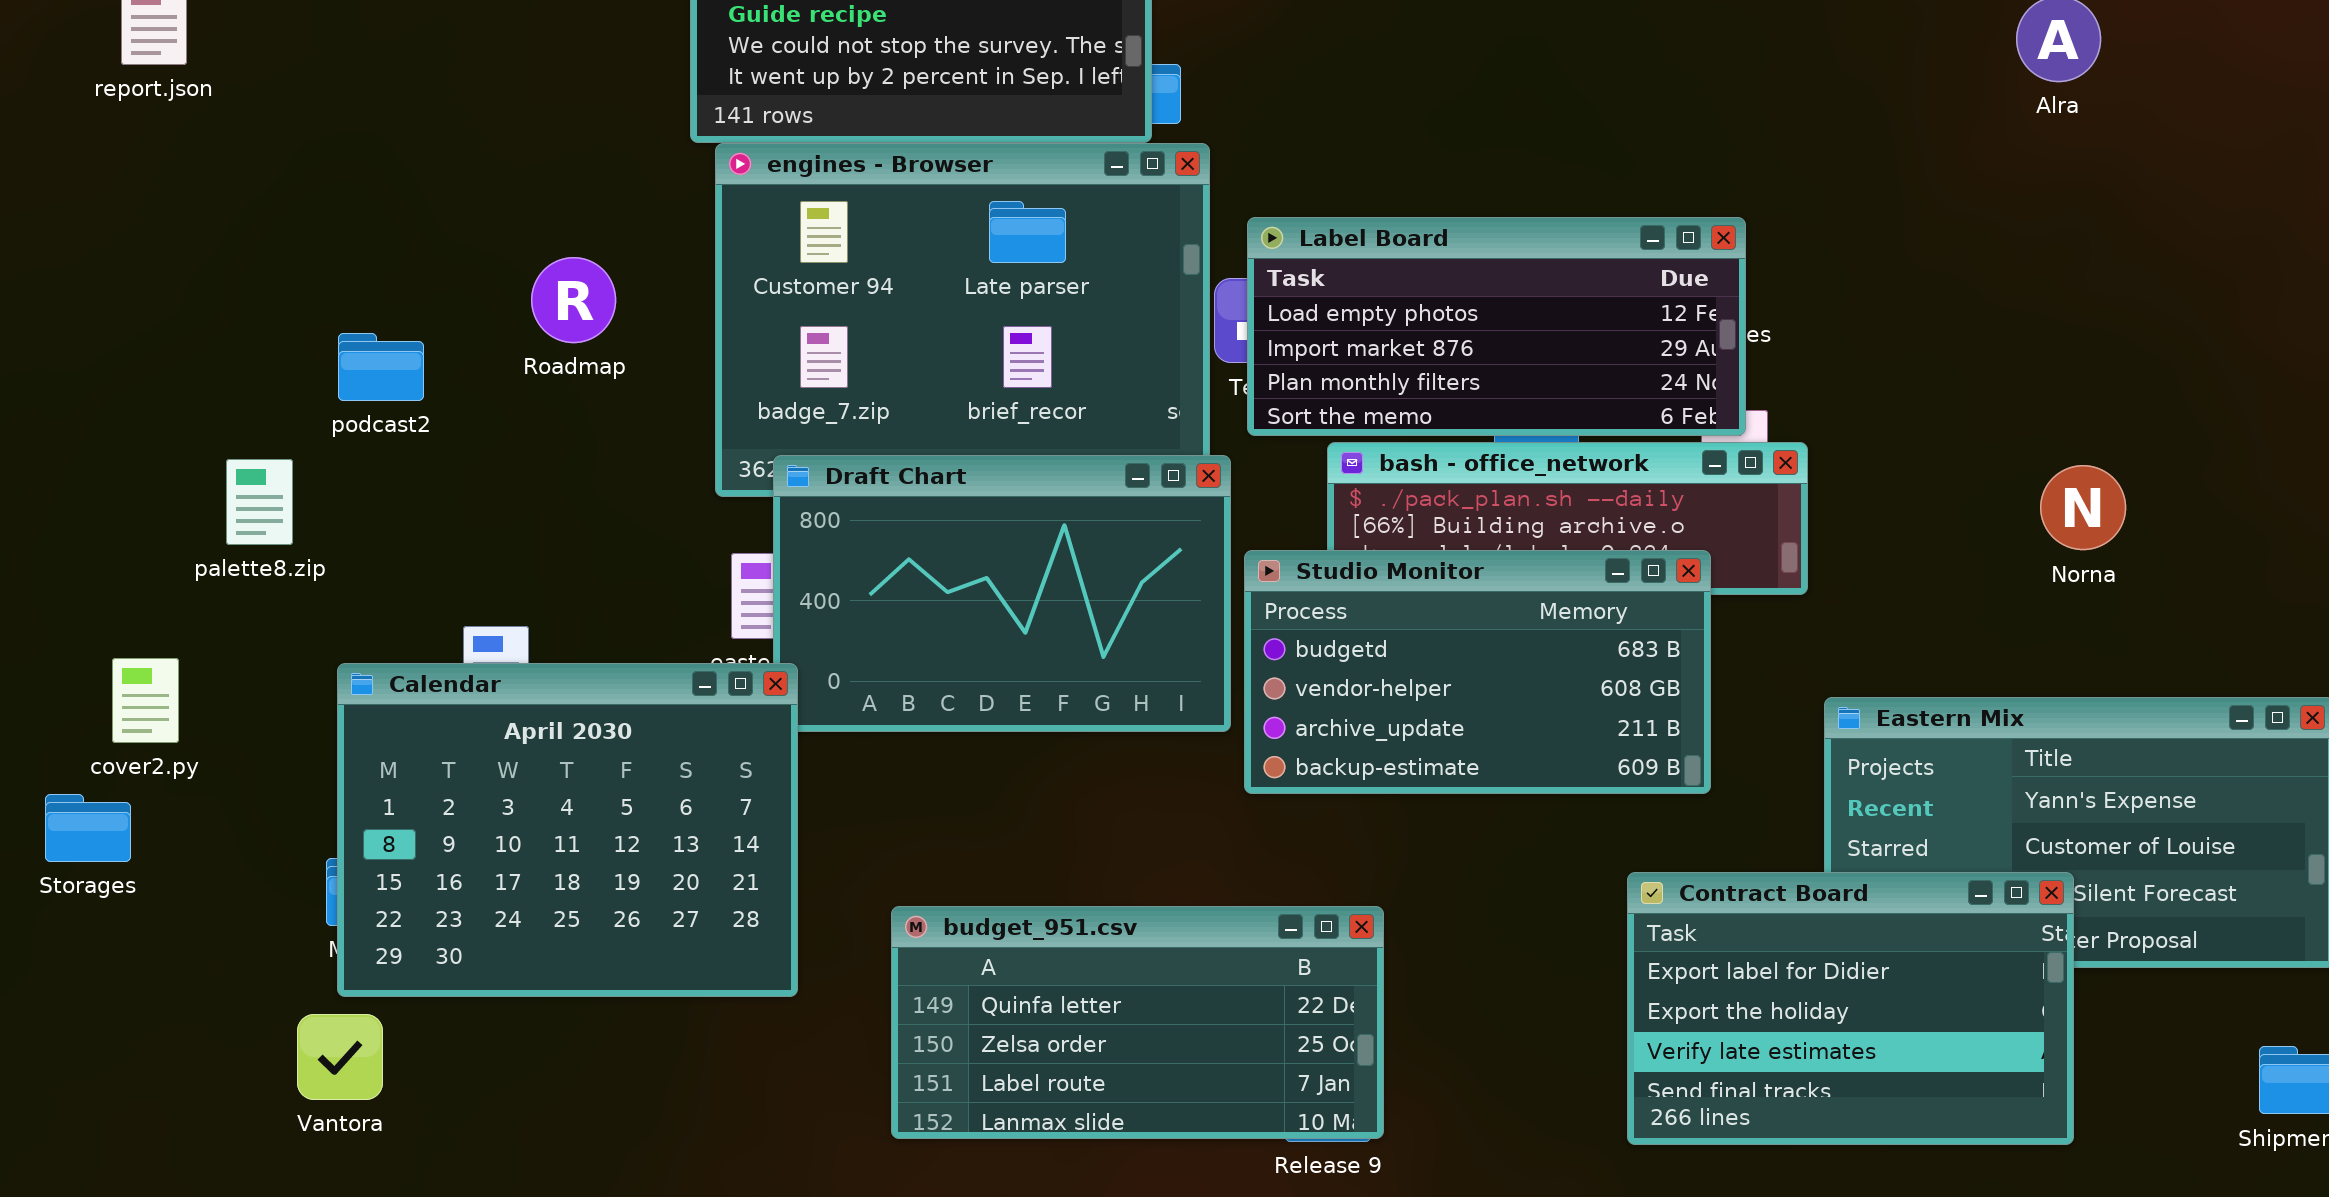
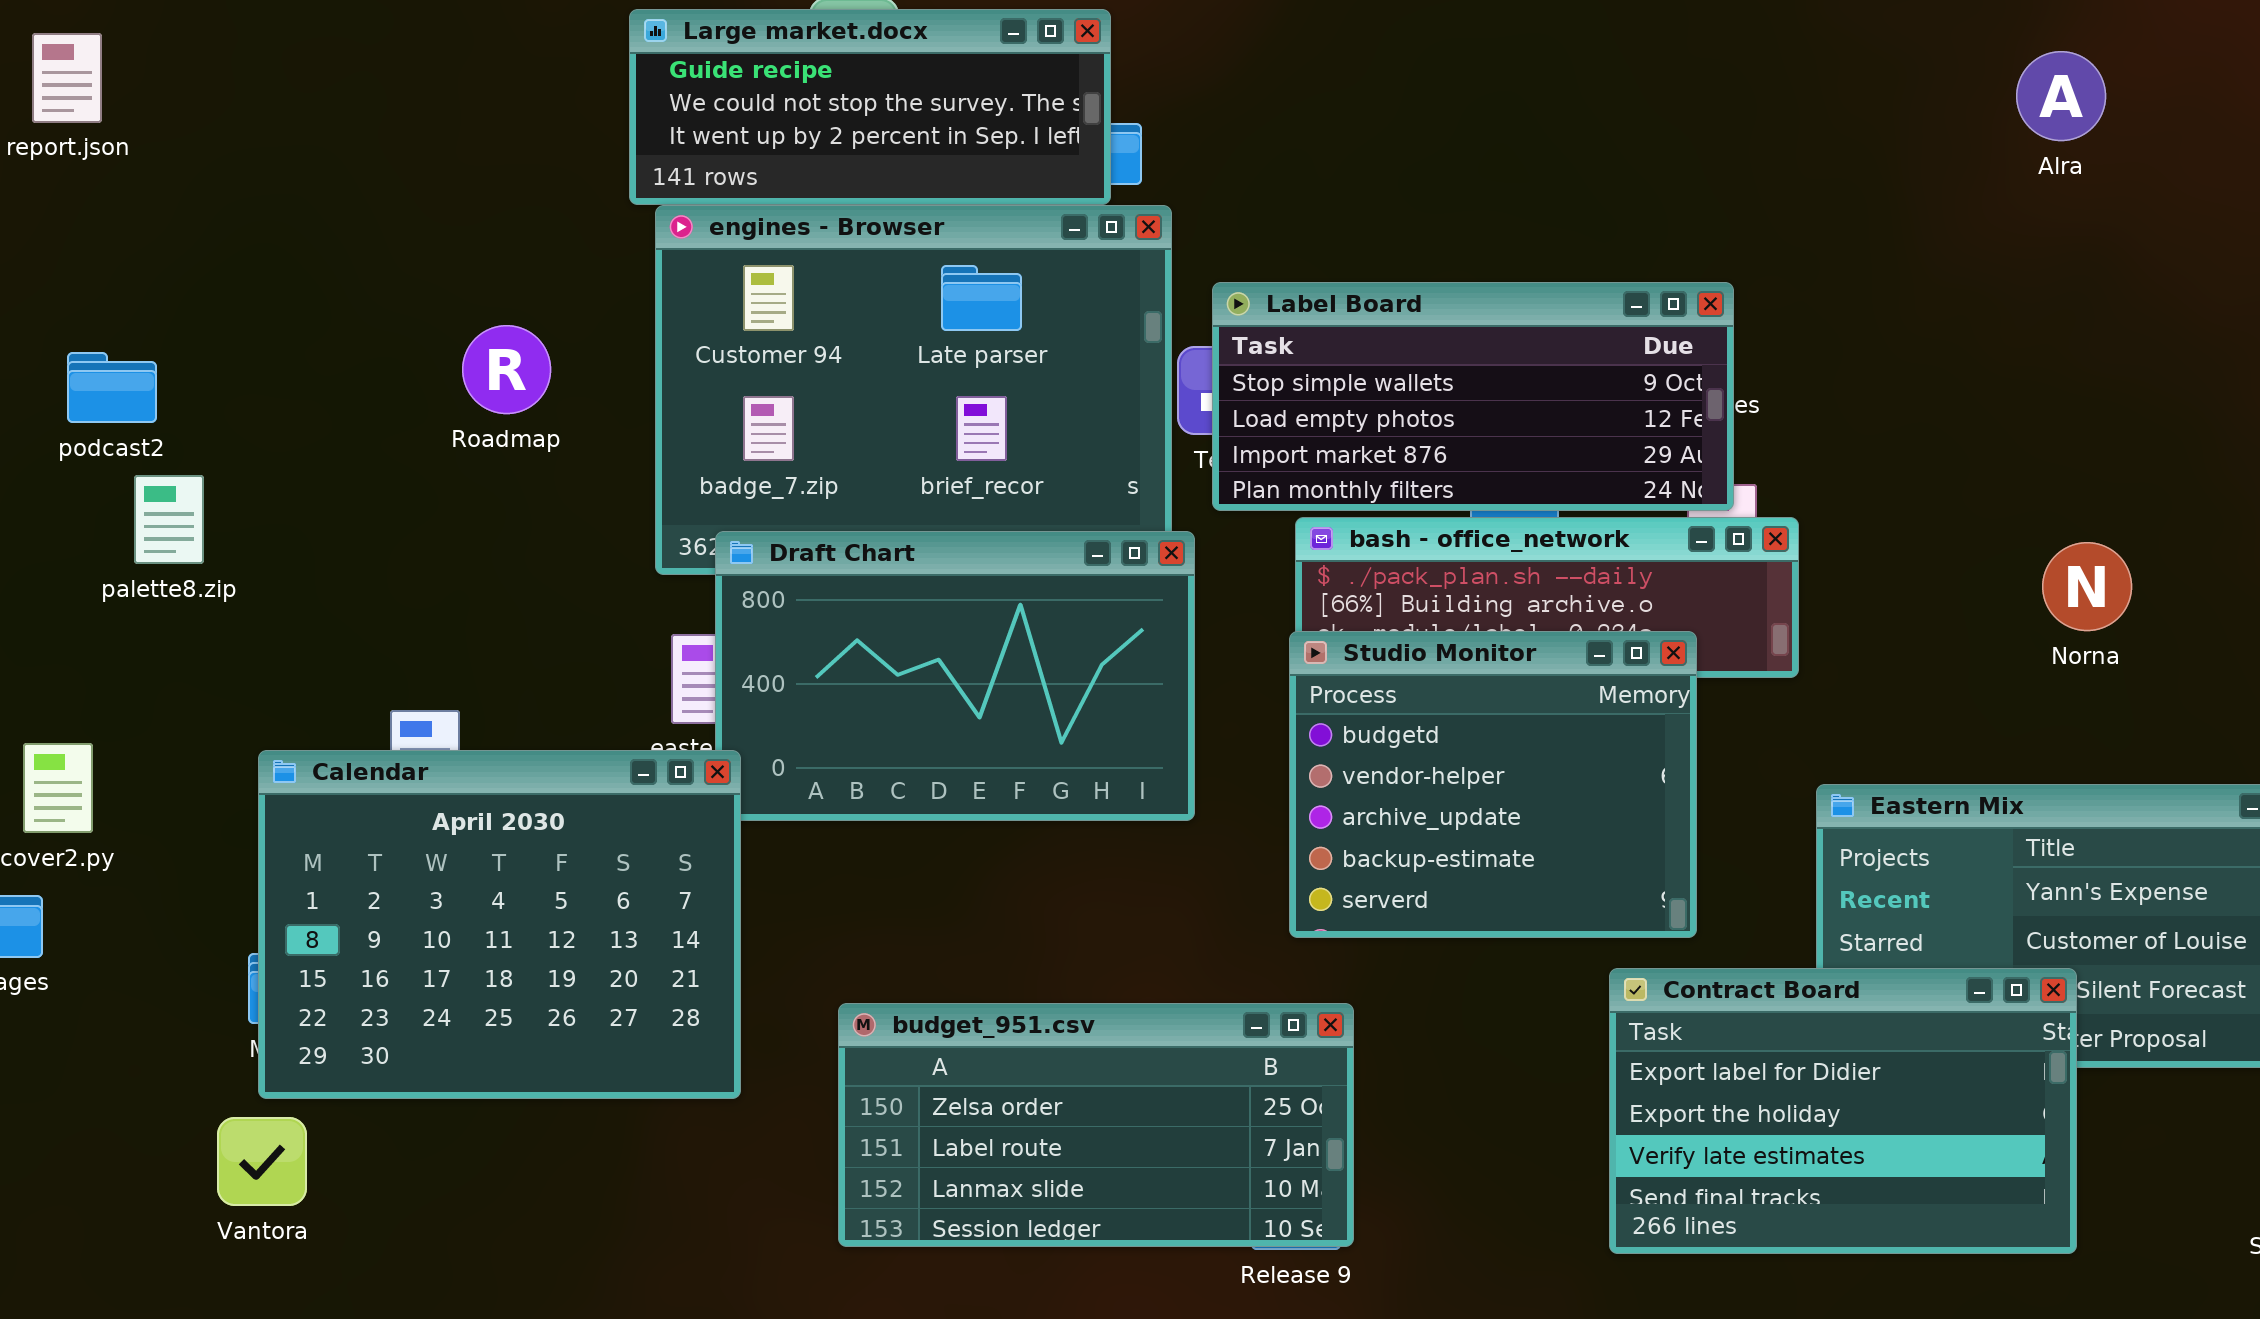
Label Board: [1247,217,1746,436] -> [1212,282,1734,511], scrolled up 1 row
podcast2: [338,333,424,401] -> [67,352,157,423], moved
palette8.zip: [226,459,293,545] -> [134,475,204,564], moved
Studio Monitor: [1244,550,1711,794] -> [1289,631,1697,938], resized
budget_951.csv: [891,906,1384,1139] -> [838,1003,1354,1247], scrolled down 1 row

